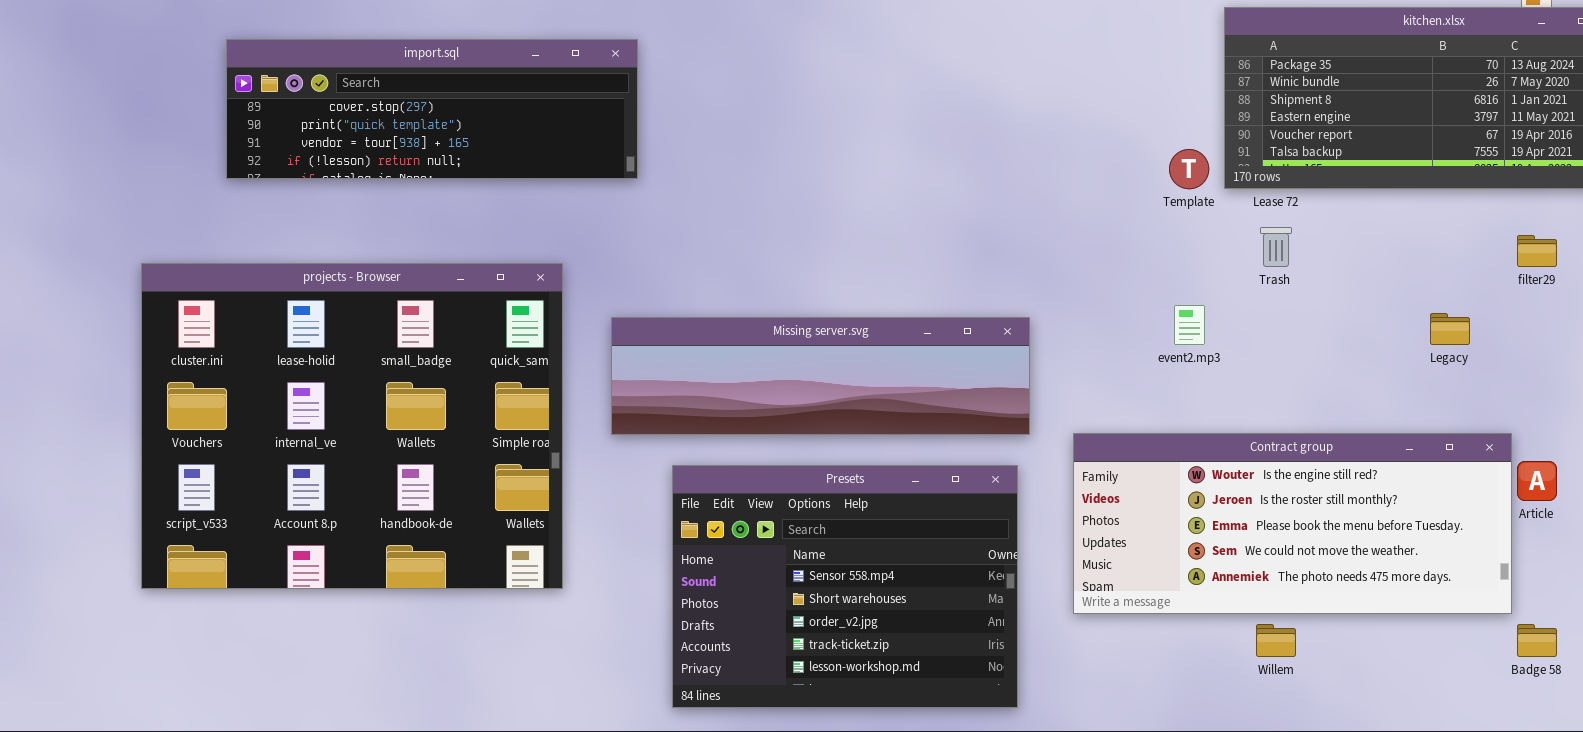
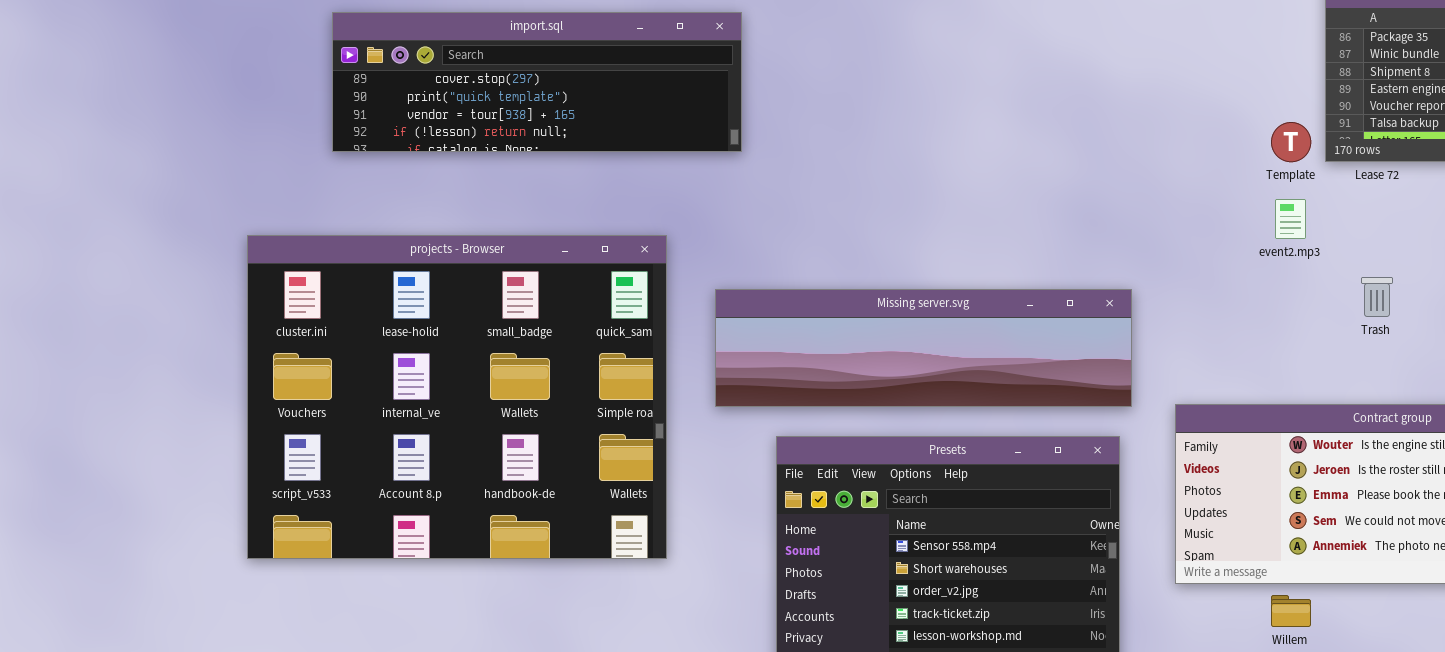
Trash: [1260,227,1292,267] -> [1361,277,1393,317], moved
event2.mp3: [1174,305,1205,345] -> [1275,199,1306,239], moved
Willem: [1256,624,1296,657] -> [1271,595,1311,627], moved

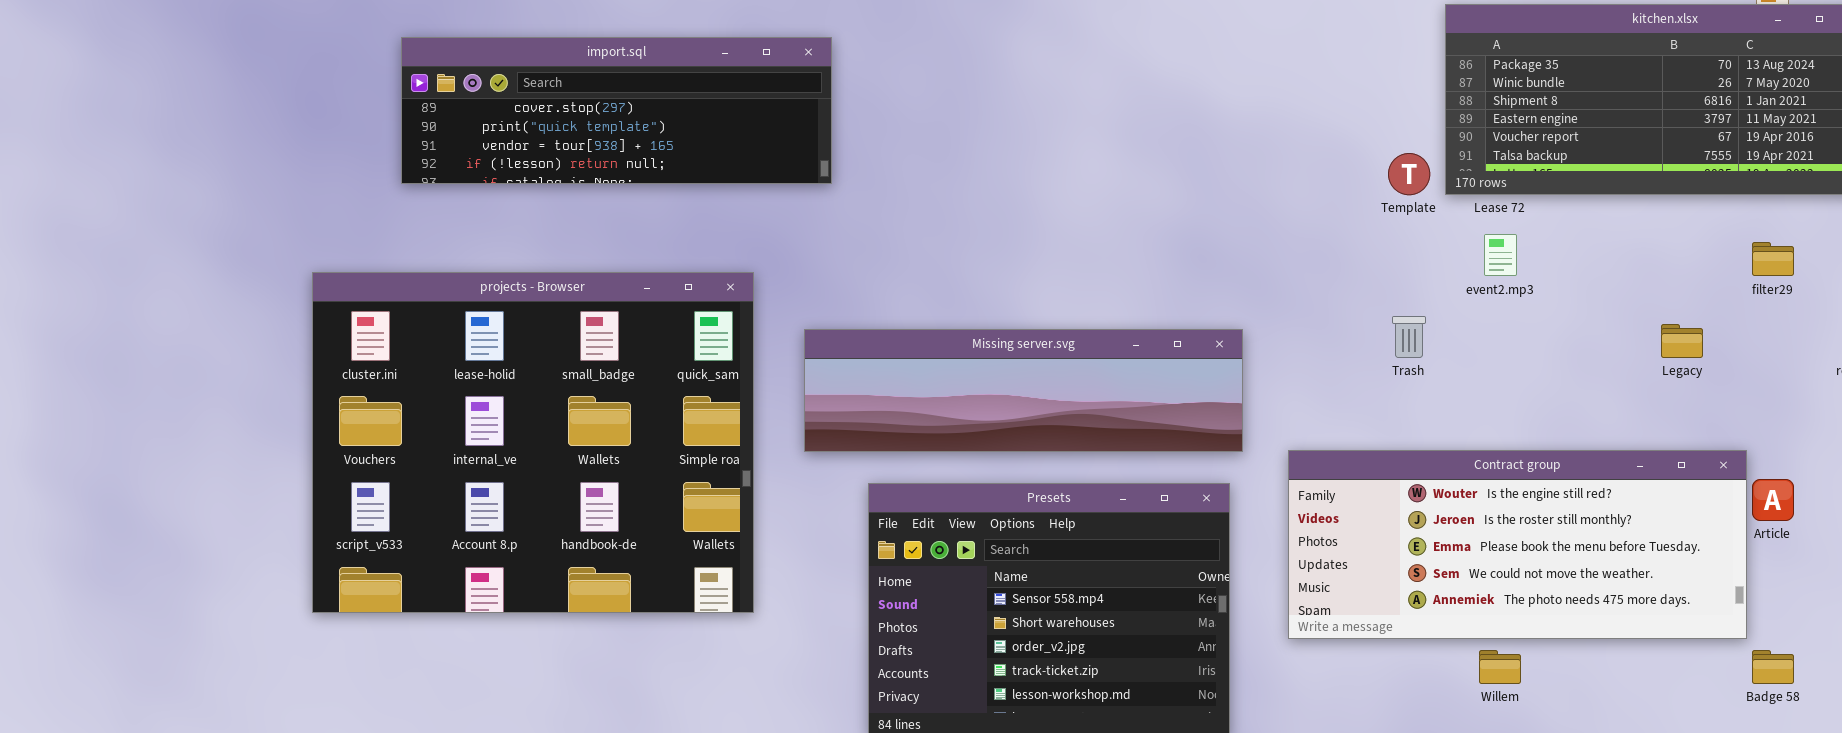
event2.mp3: [1275,199,1306,239] -> [1484,234,1517,276], moved
Trash: [1361,277,1393,317] -> [1392,316,1426,358], moved
Willem: [1271,595,1311,627] -> [1479,650,1521,684], moved

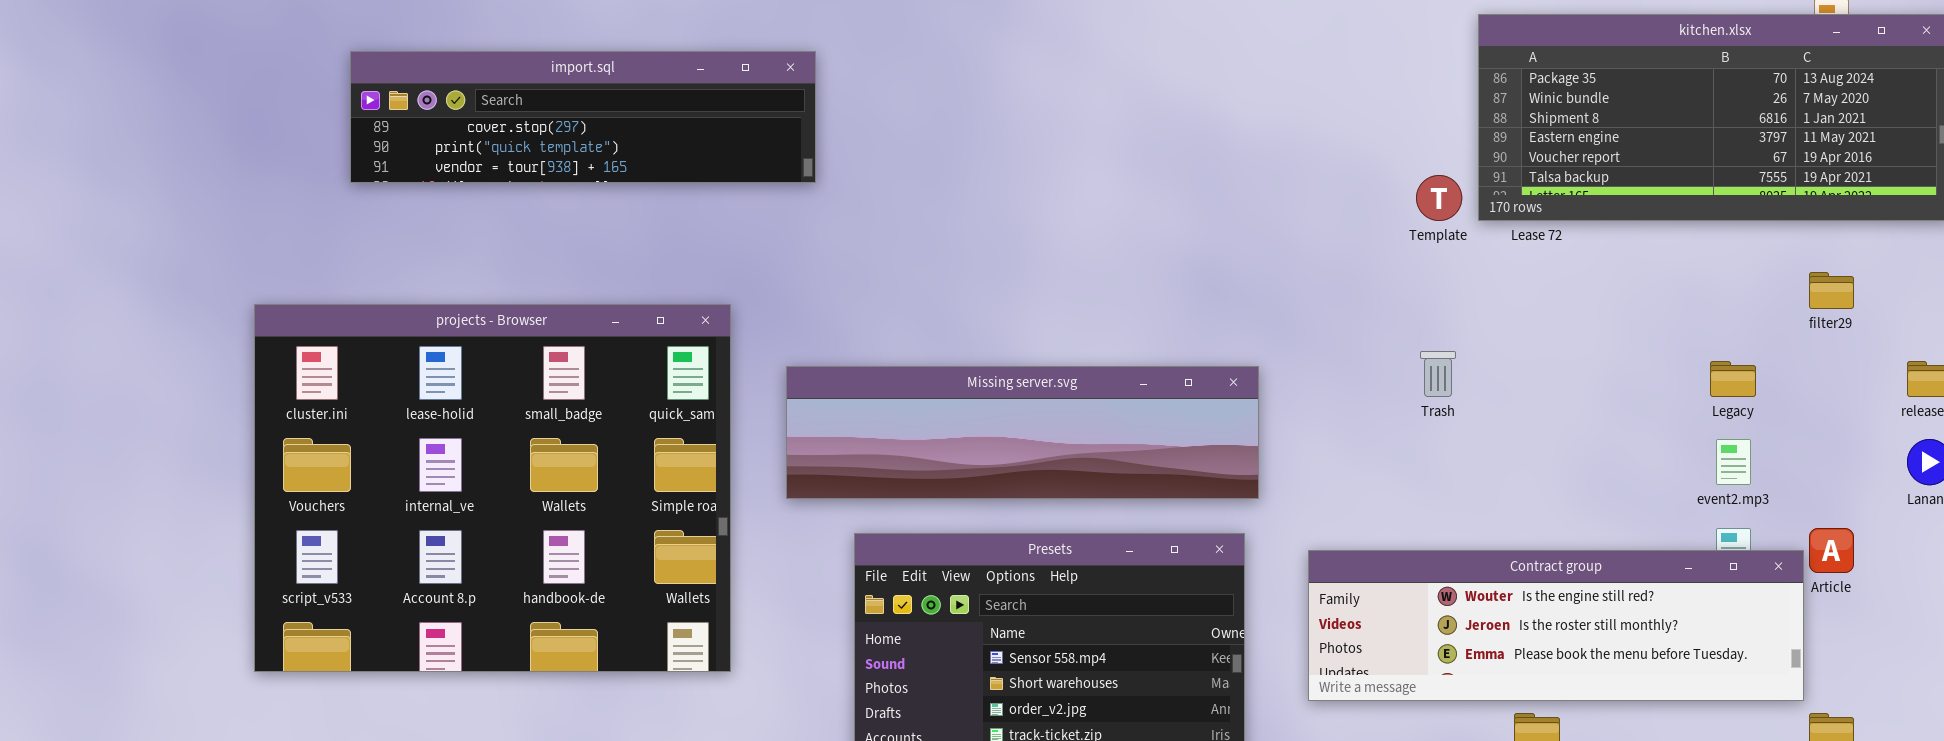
import.sql: [401,37,832,184] -> [350,51,816,183], resized
event2.mp3: [1484,234,1517,276] -> [1716,439,1751,485], moved
Contract group: [1288,450,1747,639] -> [1308,550,1804,701], resized

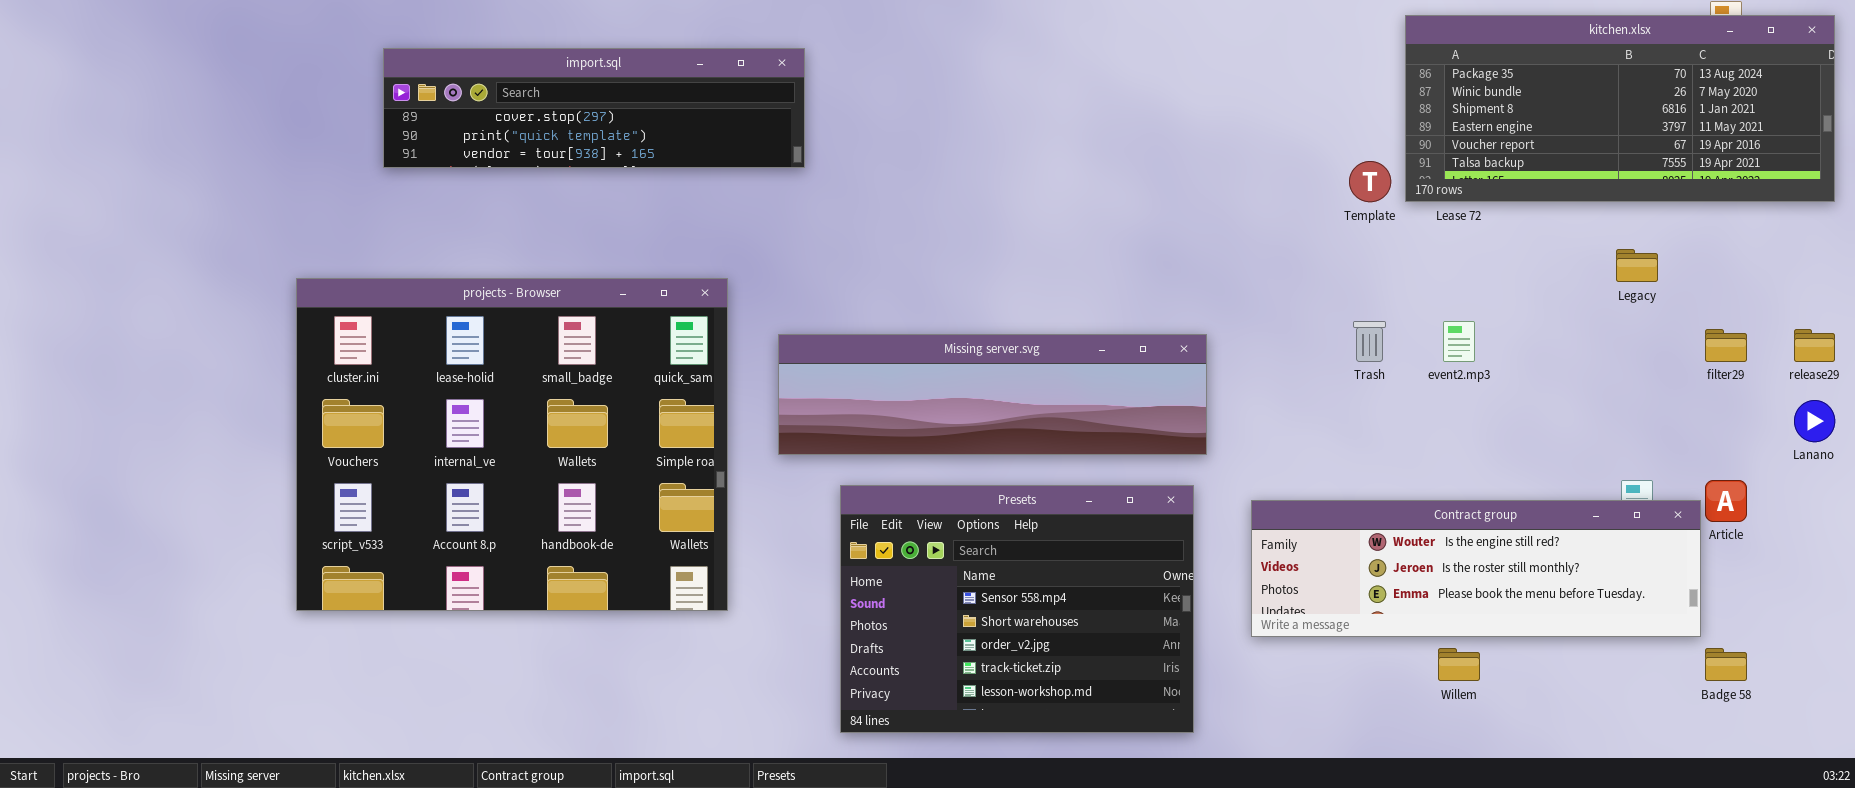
filter29: [1809,272,1854,309] -> [1705,329,1747,362], moved
Legacy: [1710,361,1756,397] -> [1616,249,1658,282], moved
event2.mp3: [1716,439,1751,485] -> [1443,321,1475,362], moved

